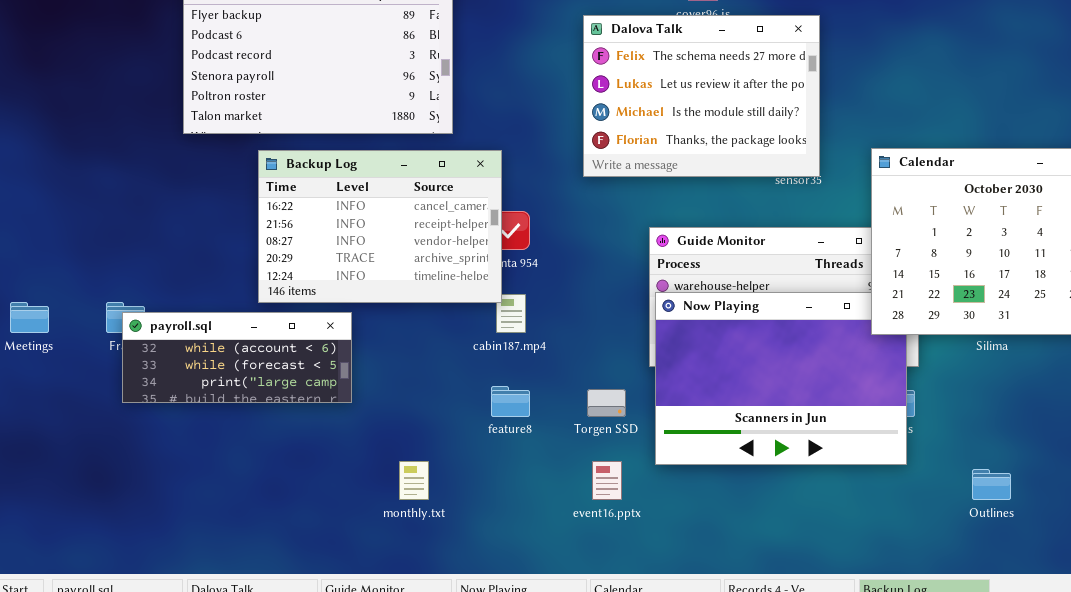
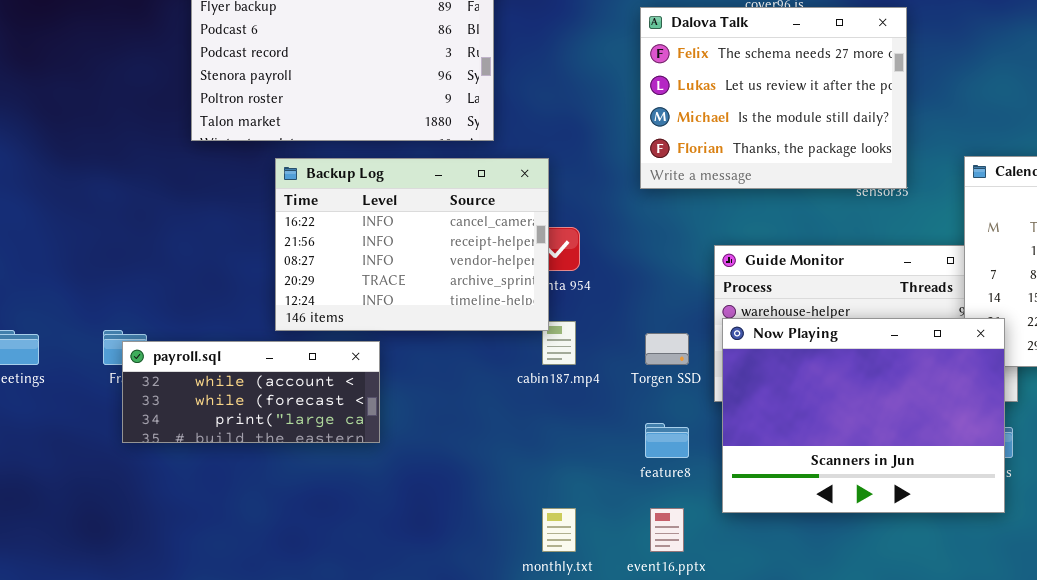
Now Playing: [655,292,907,465] -> [722,318,1005,513], raised
feature8: [491,386,530,417] -> [645,423,689,458], moved
Torgen SSD: [587,389,626,417] -> [645,333,689,365], moved
monthly.txt: [399,461,429,500] -> [542,508,576,552], moved

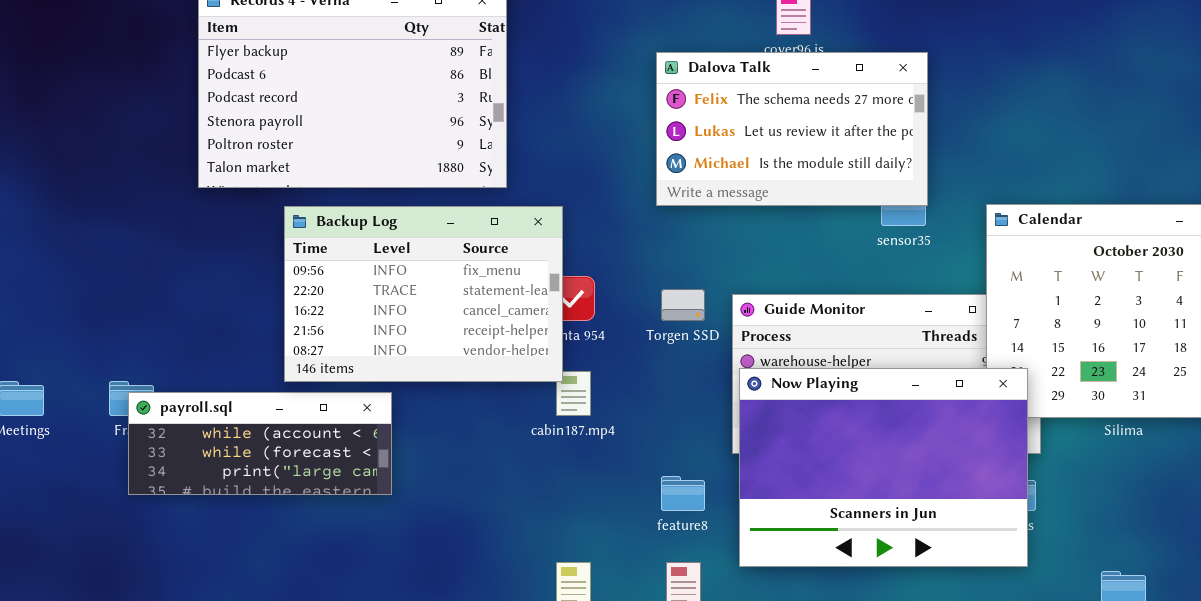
Dalova Talk: [640,7,907,189] -> [656,52,928,206], resized
Backup Log: [275,158,549,331] -> [284,206,563,382], scrolled up 2 rows
Torgen SSD: [645,333,689,365] -> [661,289,705,321], moved

